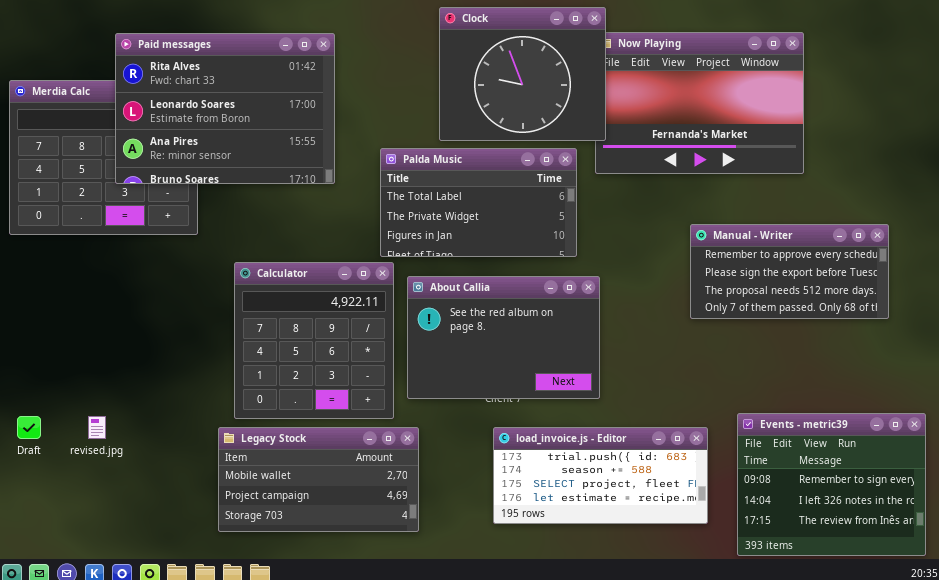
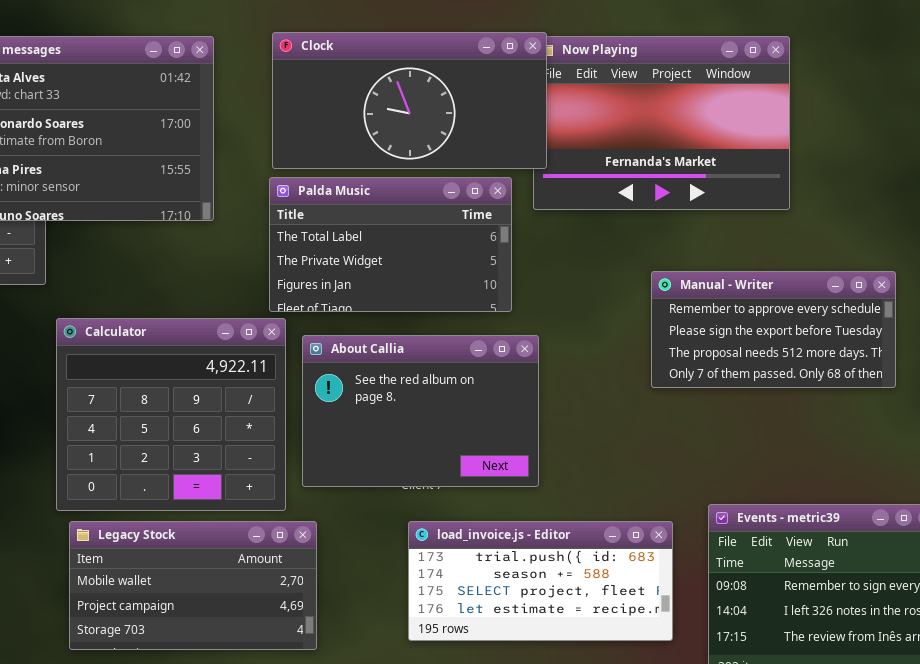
Clock: [439,7,606,141] -> [272,32,547,169], resized
Calculator: [234,262,394,419] -> [56,318,286,511], resized

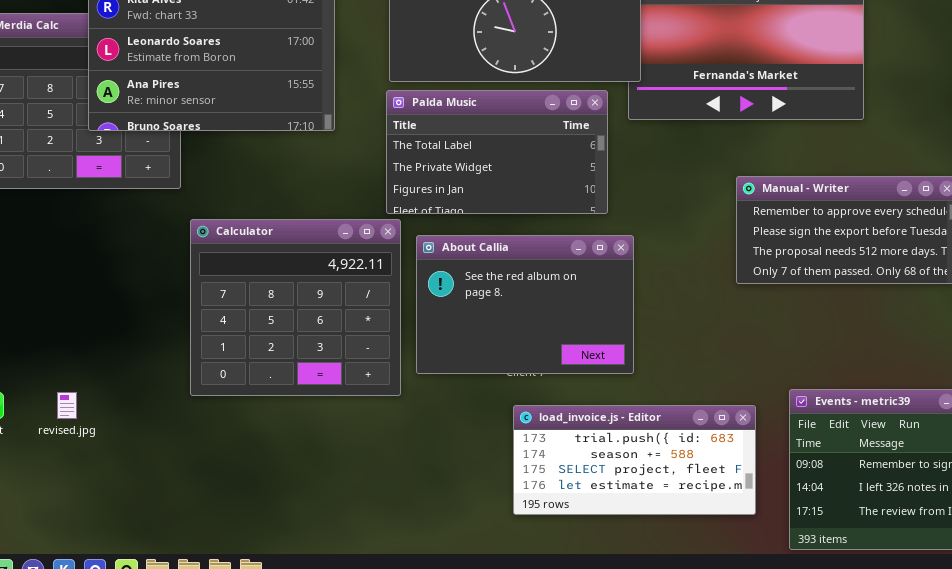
Legacy Stock: [69,521,317,650] -> none, closed

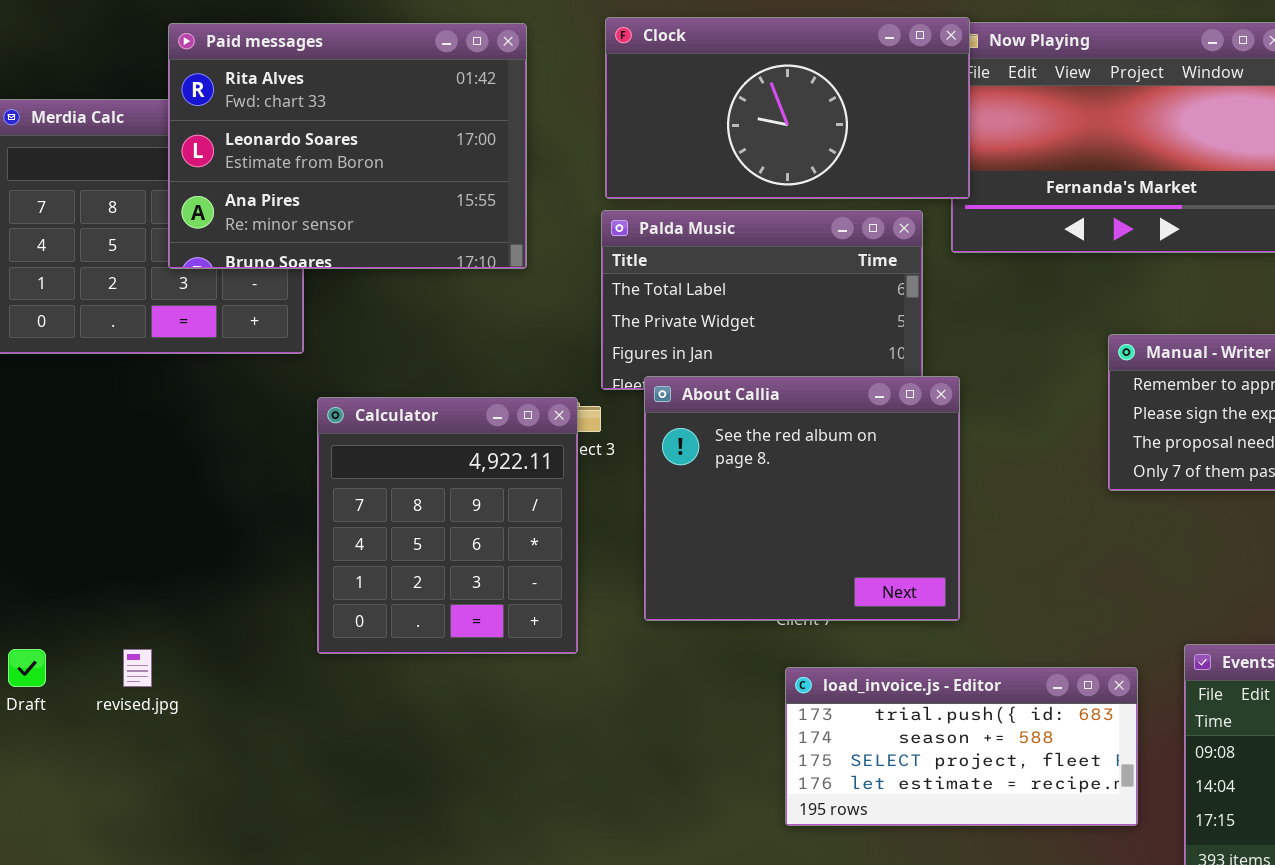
Calculator: [190,219,401,396] -> [317,397,578,654], resized
About Callia: [416,235,634,374] -> [644,376,960,621], resized

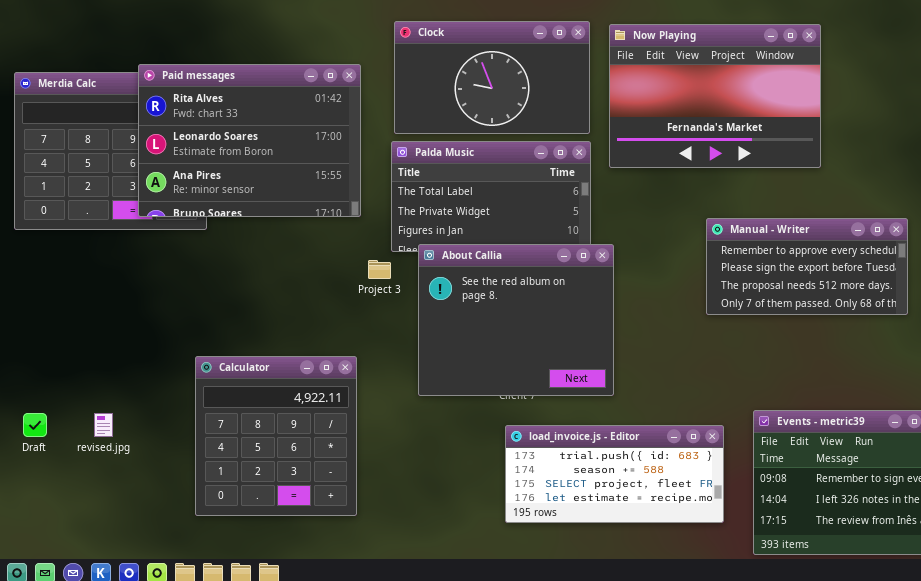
Clock: [605,17,970,199] -> [394,21,590,134], resized
Paid messages: [168,23,527,269] -> [138,64,361,217], moved
Calculator: [317,397,578,654] -> [195,356,357,516], moved

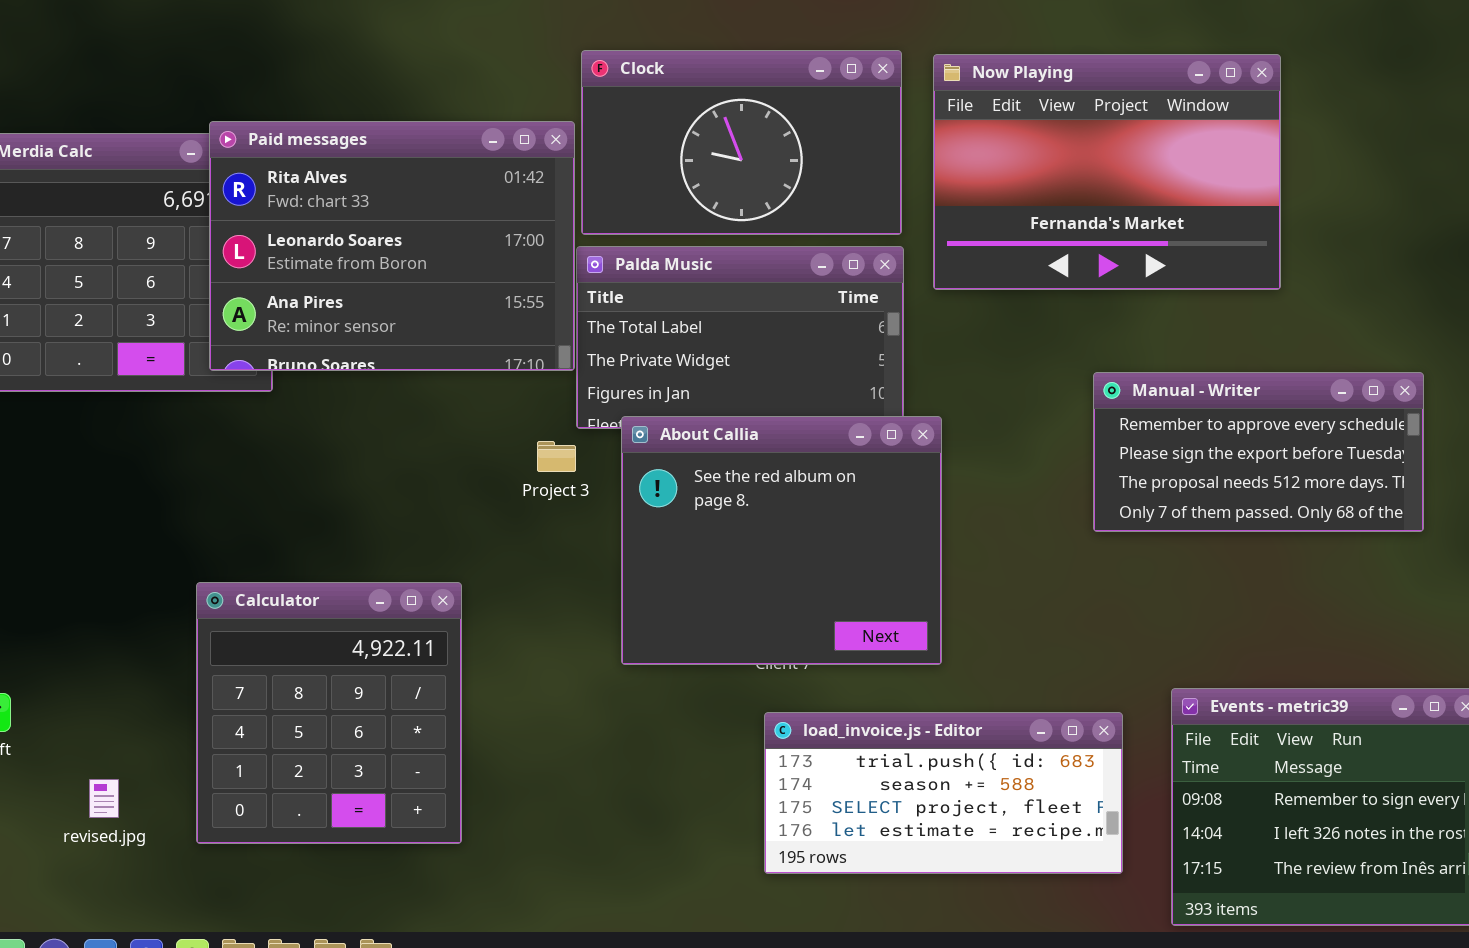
Paid messages: [138,64,361,217] -> [209,121,575,371], moved
Calculator: [195,356,357,516] -> [196,582,462,844], moved
revised.jpg: [94,413,113,437] -> [89,779,119,818], moved

